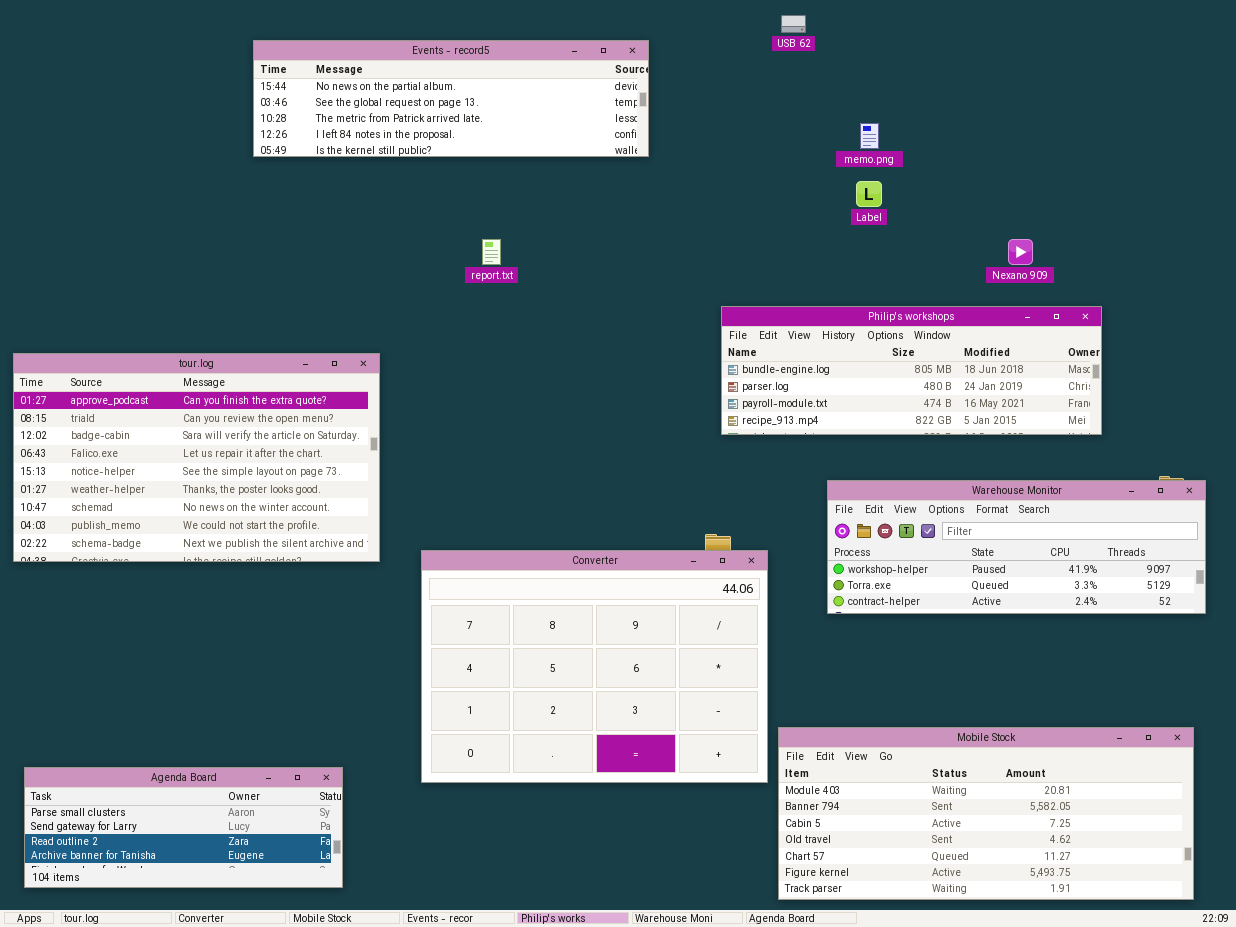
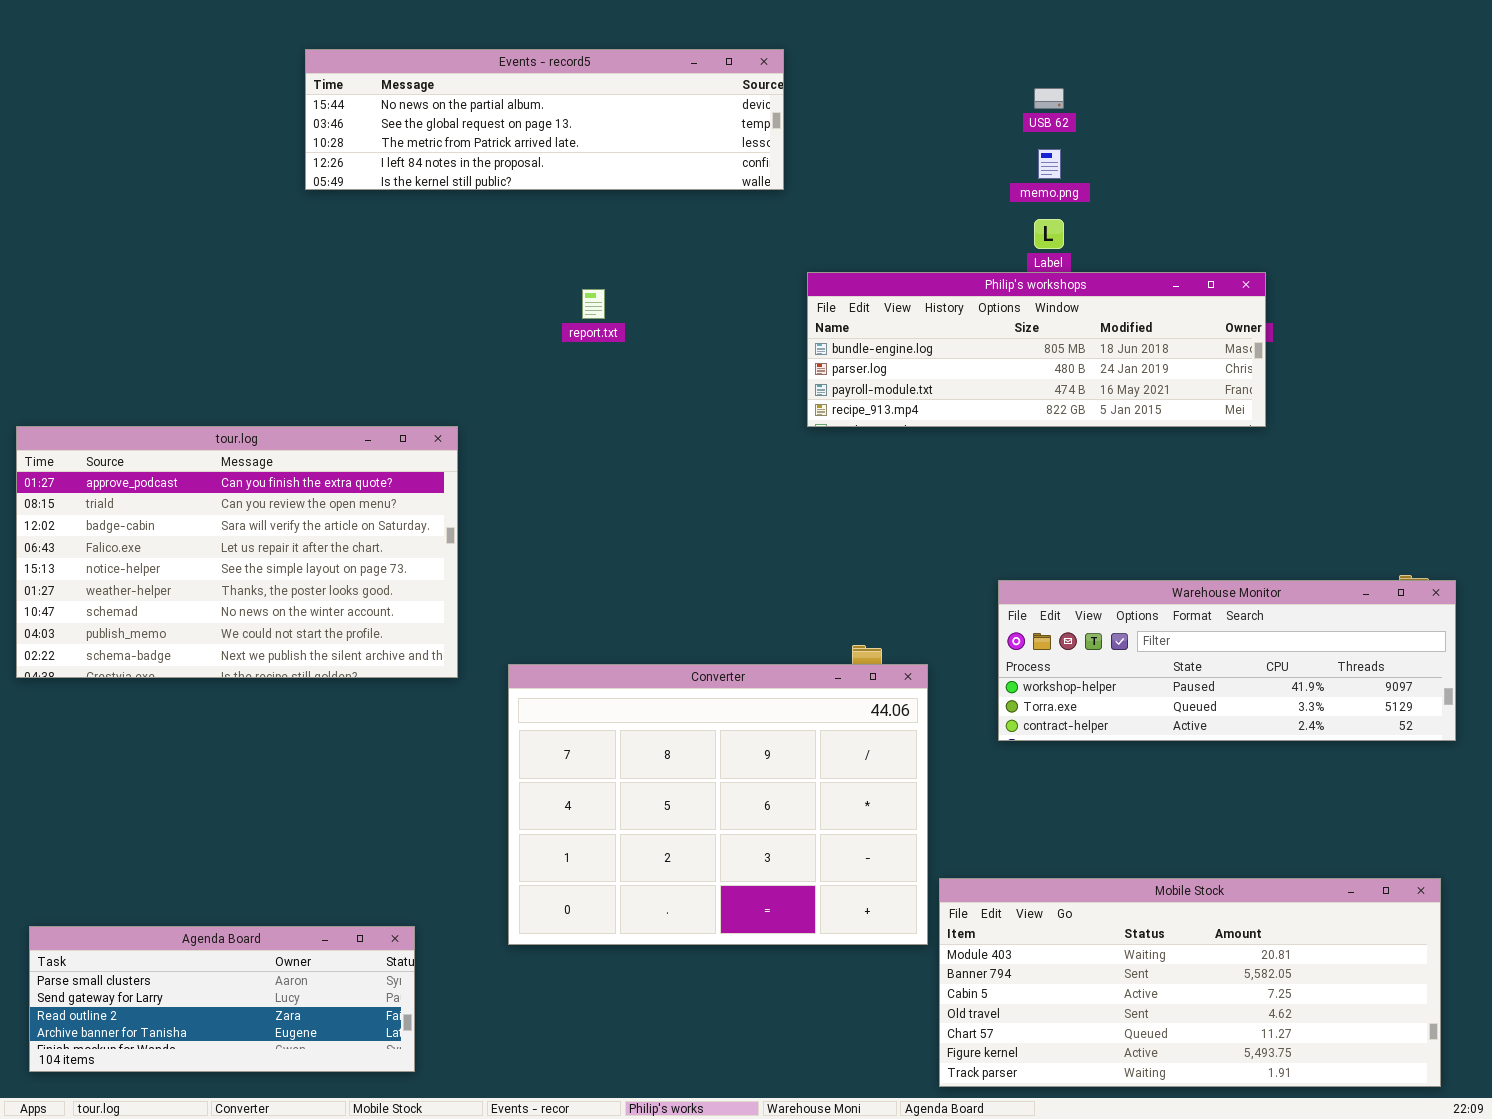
USB 62: [781,15,806,33] -> [1034,88,1064,109], moved
Philip's workshops: [721,306,1102,435] -> [807,272,1266,427], moved

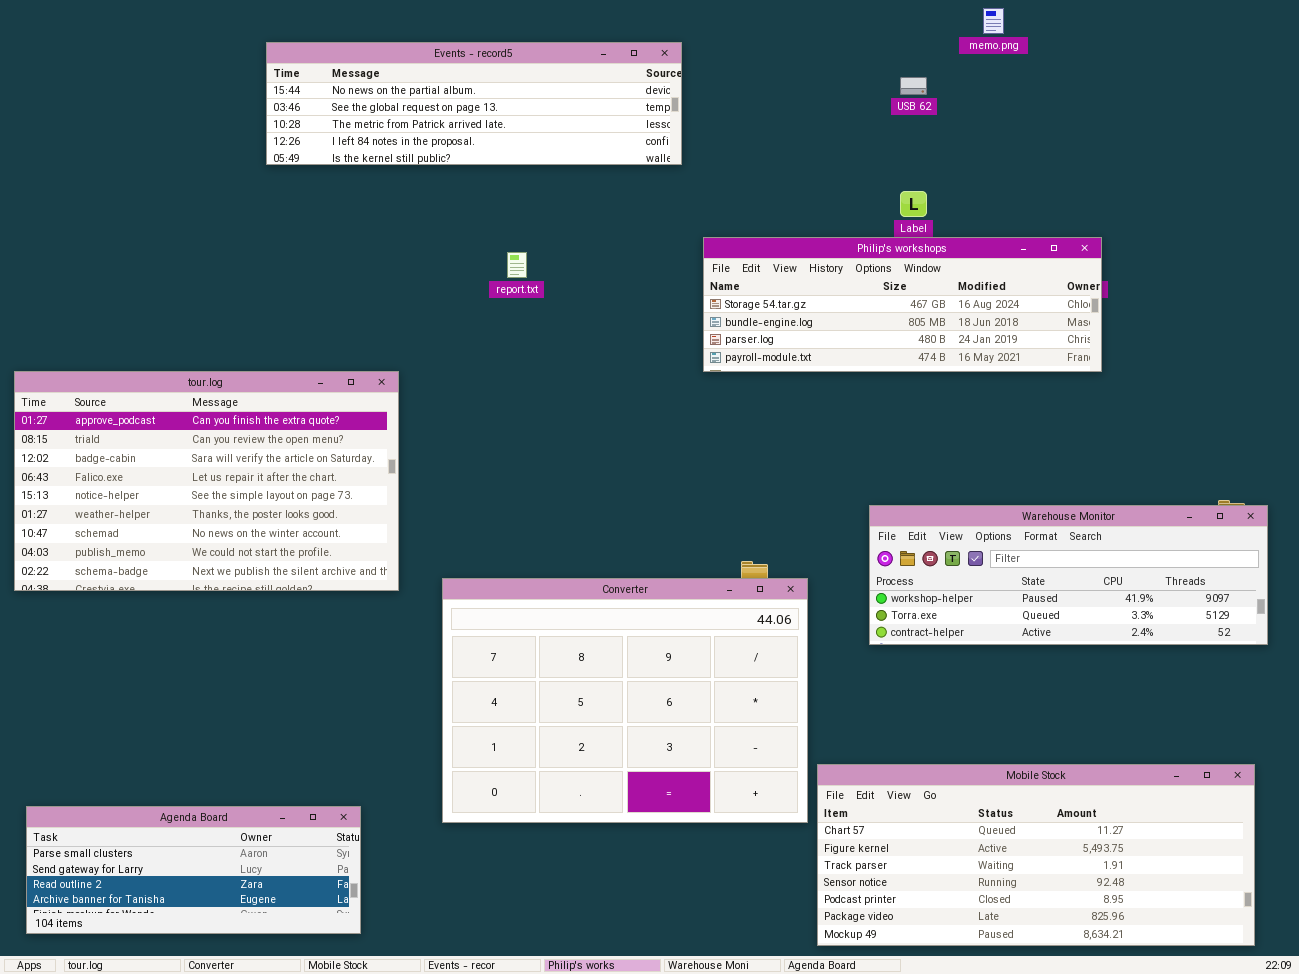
memo.png: [1038,149,1061,179] -> [983,8,1004,34], moved
Philip's workshops: [807,272,1266,427] -> [703,237,1102,372], scrolled up 1 row
Mobile Stock: [939,878,1441,1087] -> [817,764,1255,946], scrolled down 4 rows

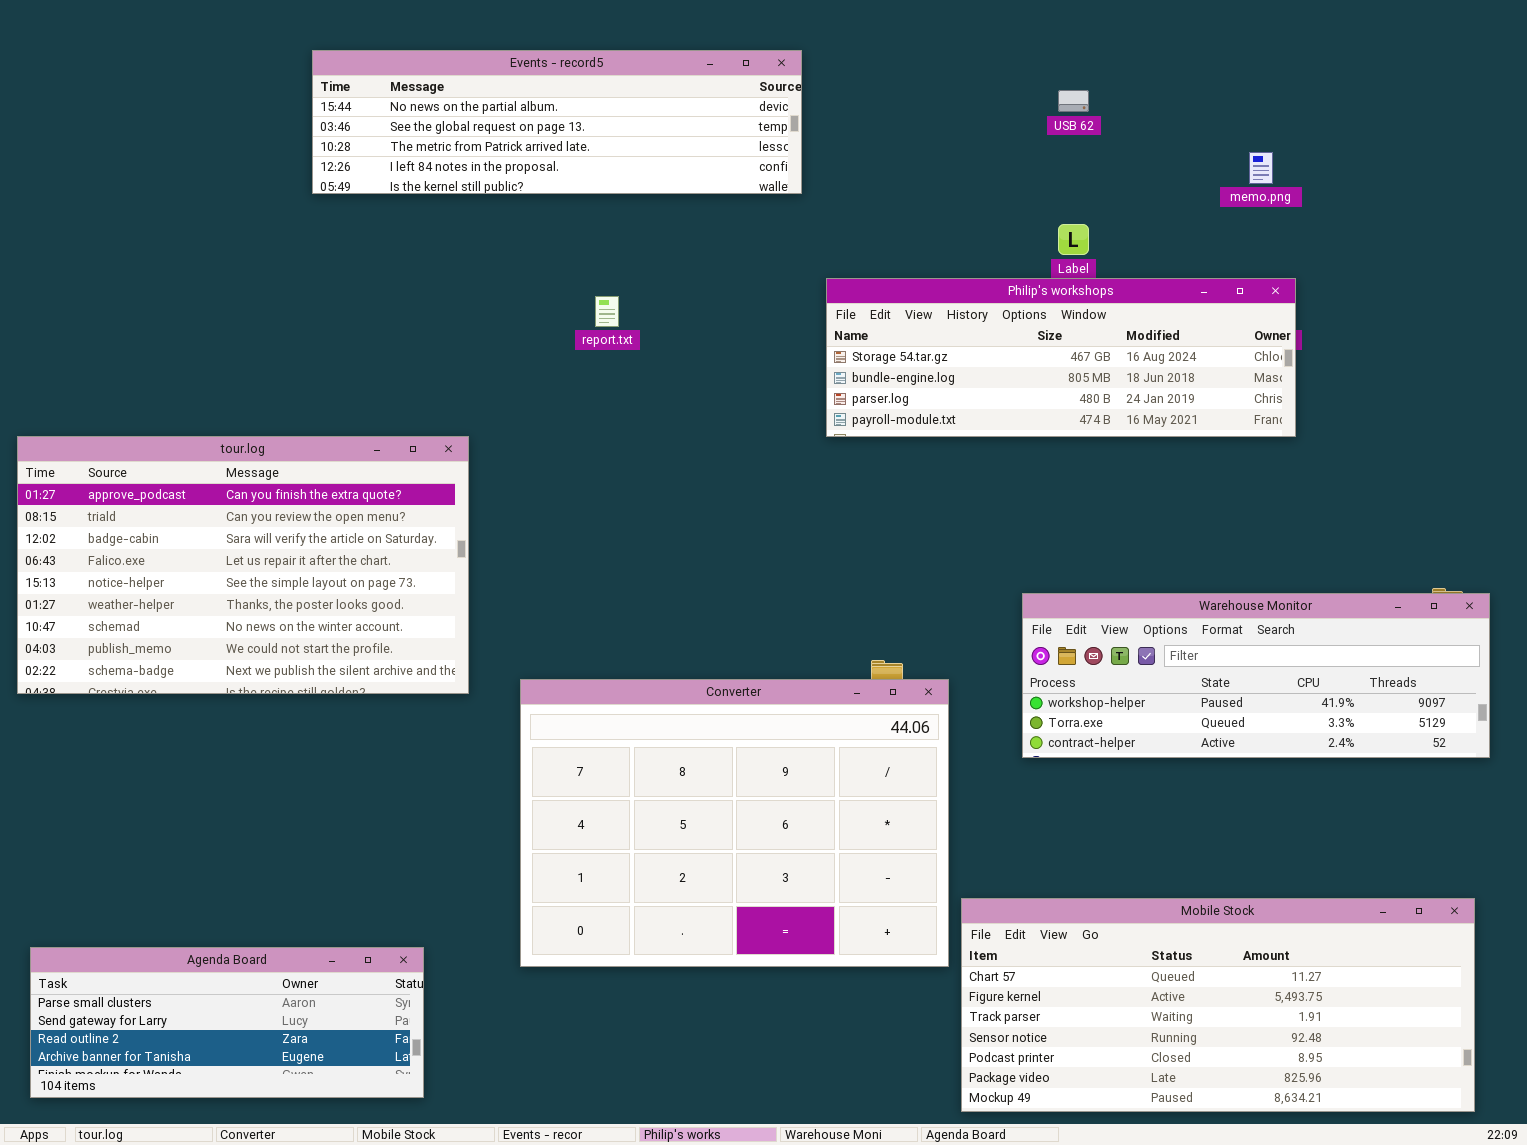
memo.png: [983,8,1004,34] -> [1249,152,1273,184], moved

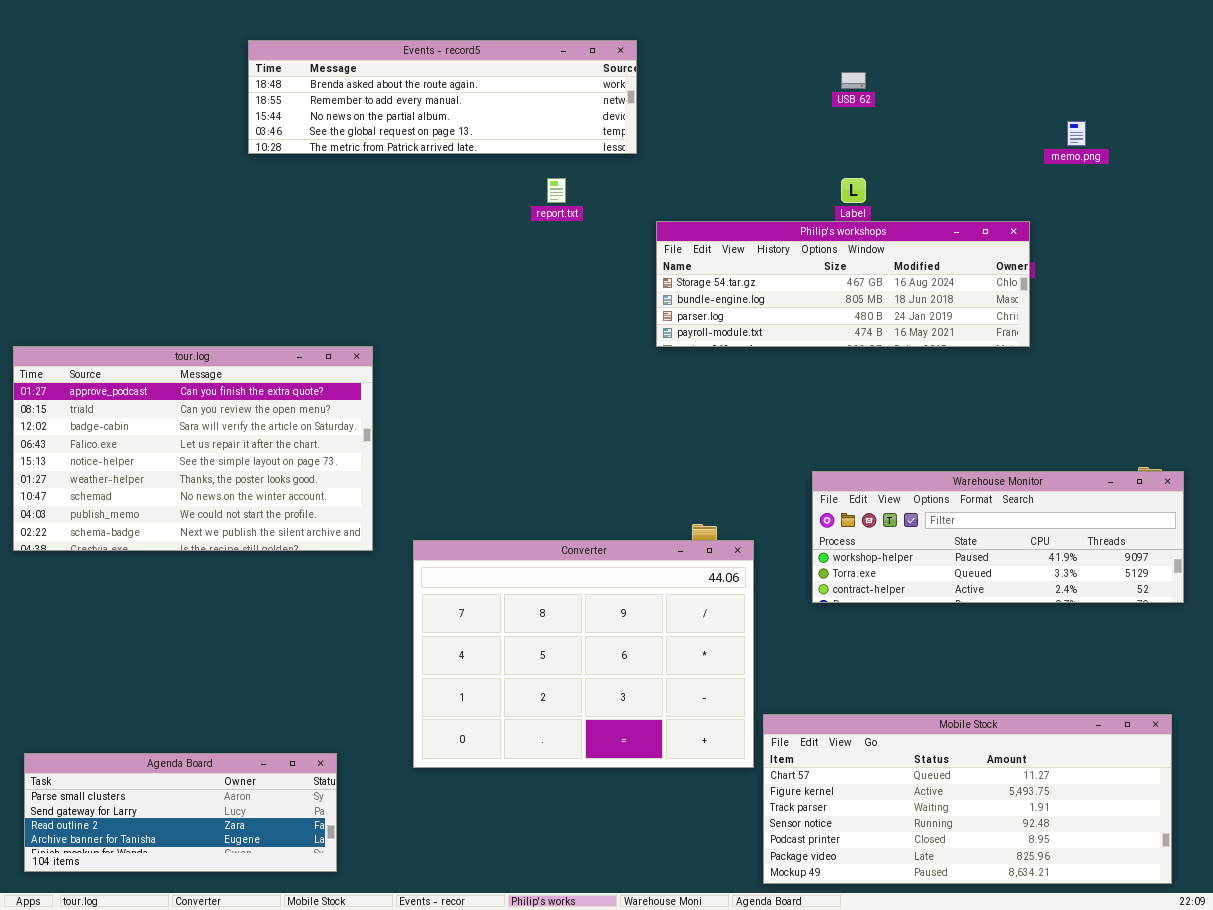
Events - record5: [312,50,802,194] -> [248,40,637,154], scrolled up 2 rows
memo.png: [1249,152,1273,184] -> [1067,121,1086,146], moved
report.txt: [595,296,619,327] -> [547,178,566,203], moved

